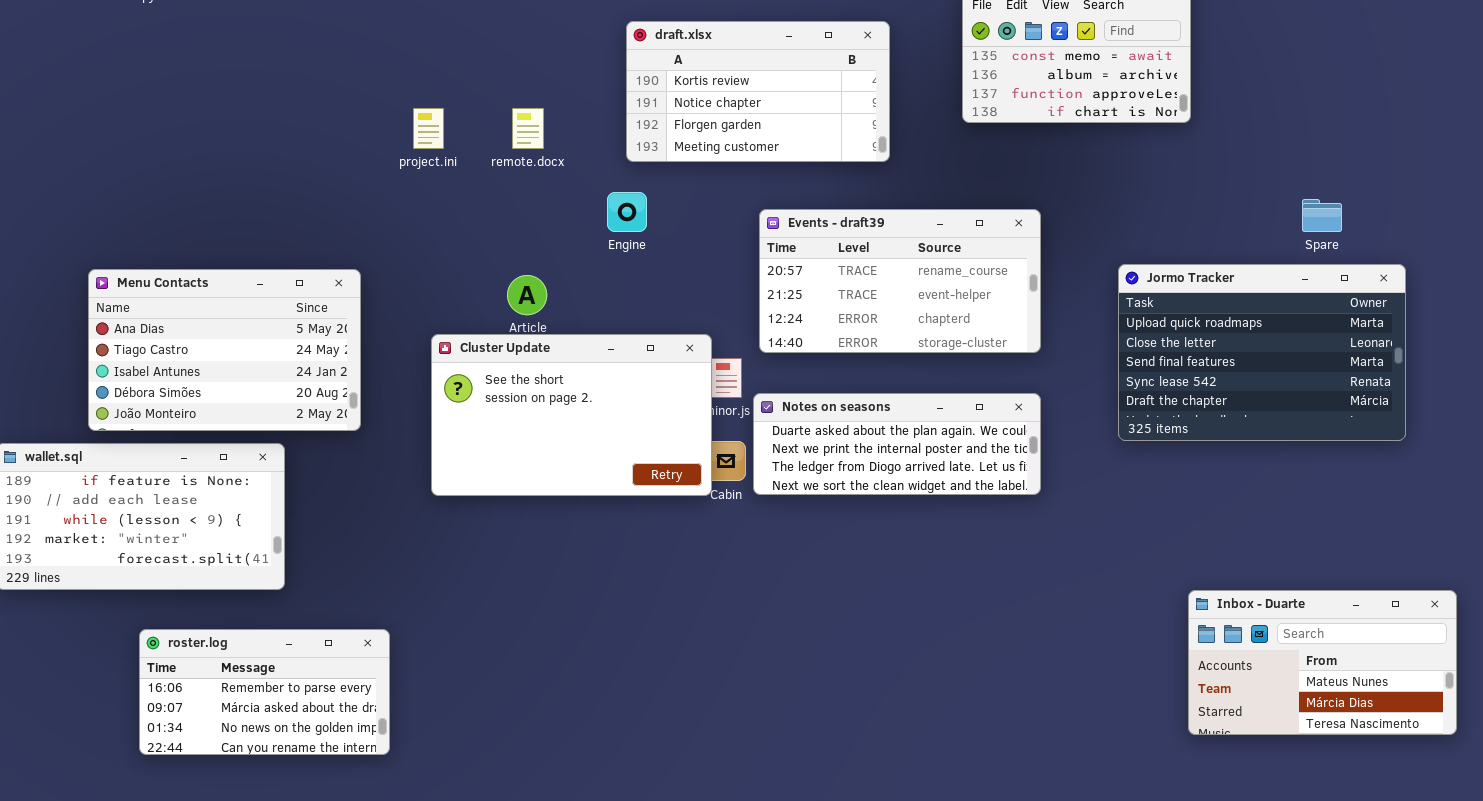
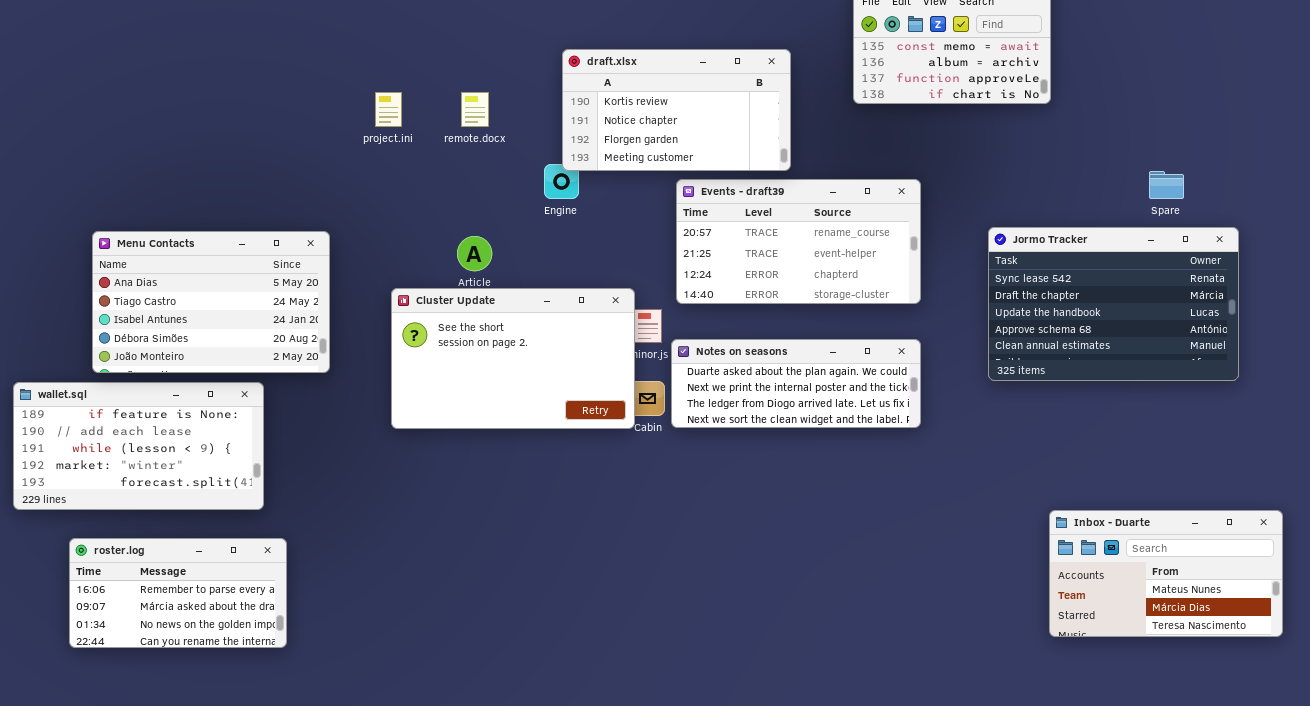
draft.xlsx: [626,21,890,162] -> [562,49,791,171], moved
Jormo Tracker: [1118,264,1406,441] -> [988,227,1239,381], scrolled down 3 rows
roster.log: [139,629,390,755] -> [69,538,287,648], moved

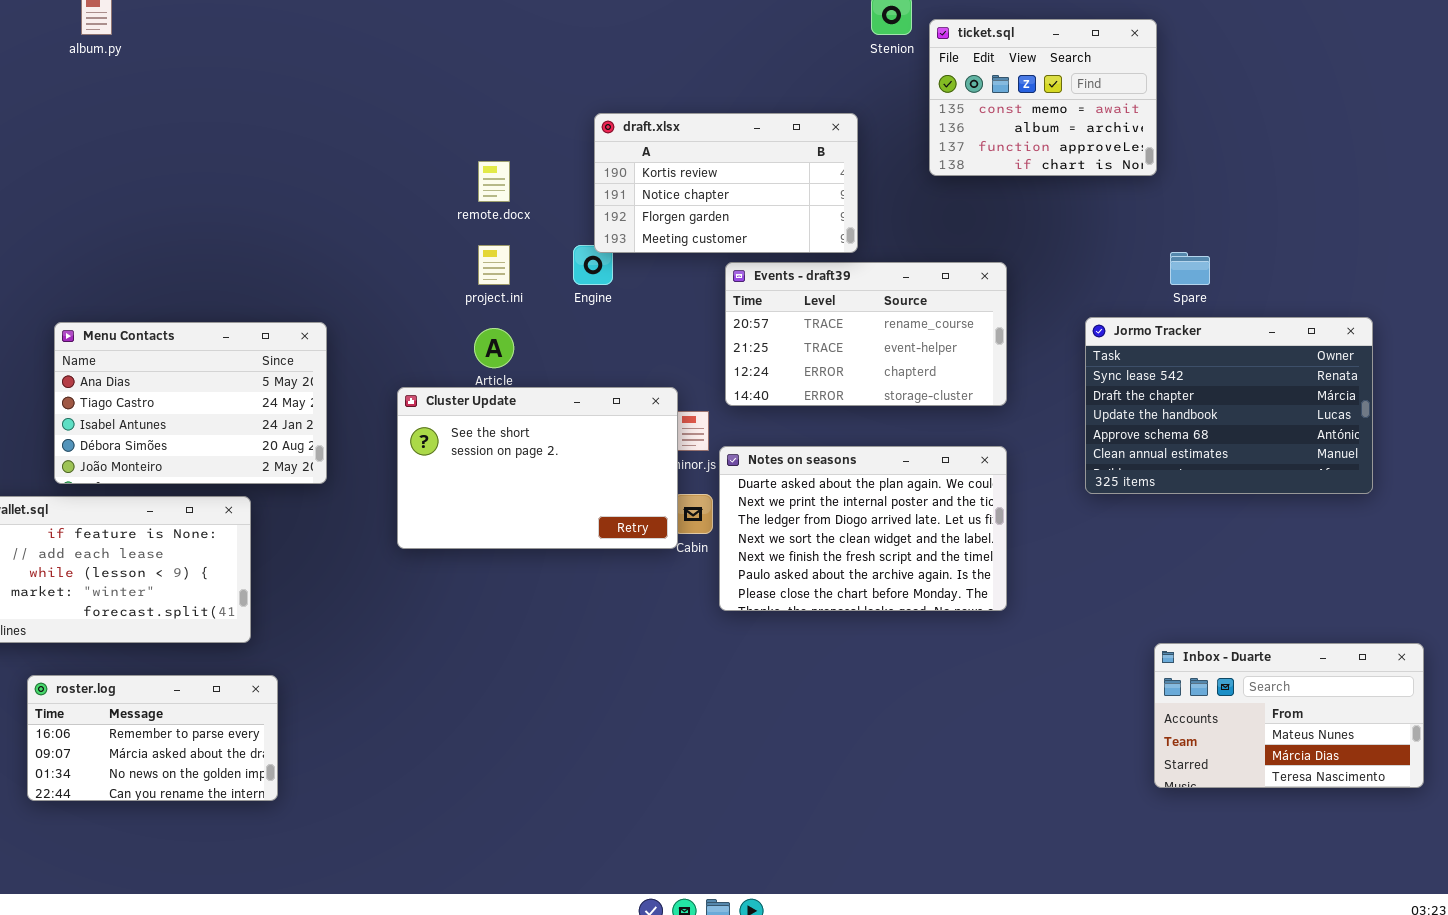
project.ini: [375,92,402,127] -> [478,245,510,285], moved
Spare: [1149,171,1184,199] -> [1170,252,1210,285], moved
Notes on seasons: [671,339,921,428] -> [719,446,1007,611], resized

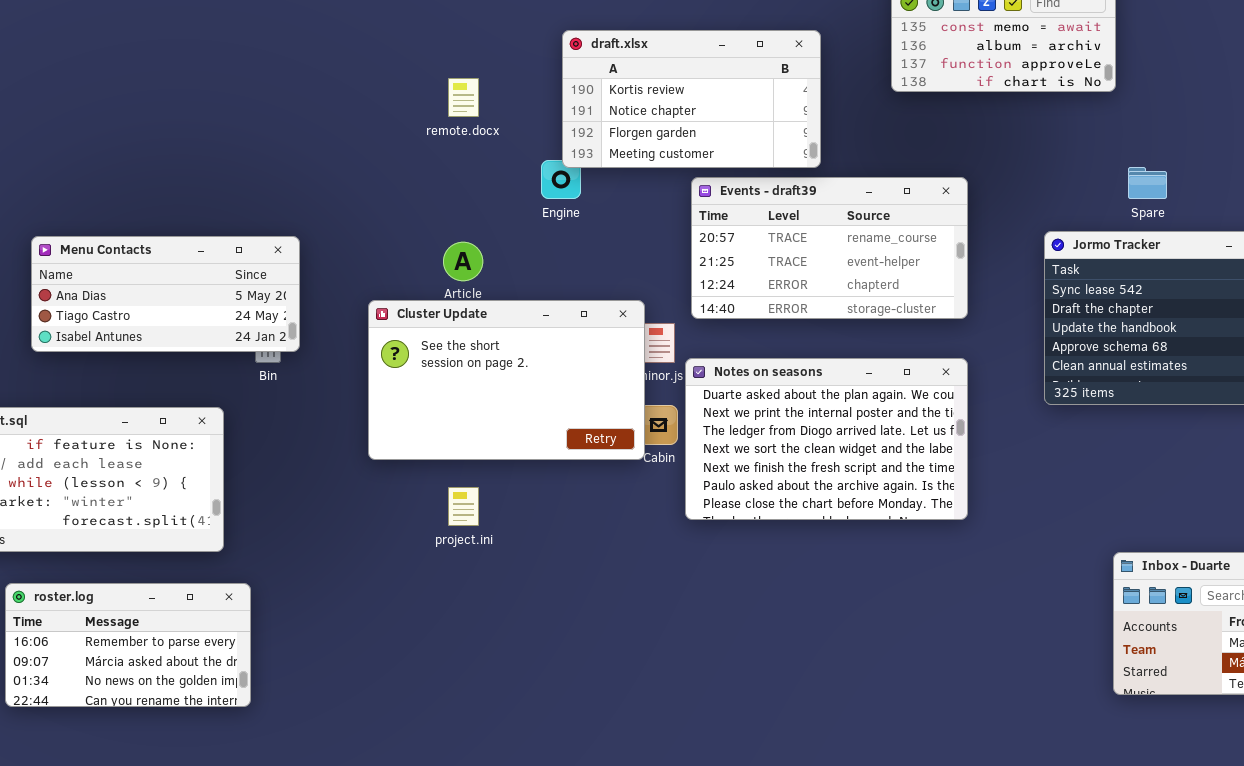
project.ini: [478,245,510,285] -> [448,487,479,526], moved
Menu Contacts: [54,322,327,484] -> [31,236,300,352], resized

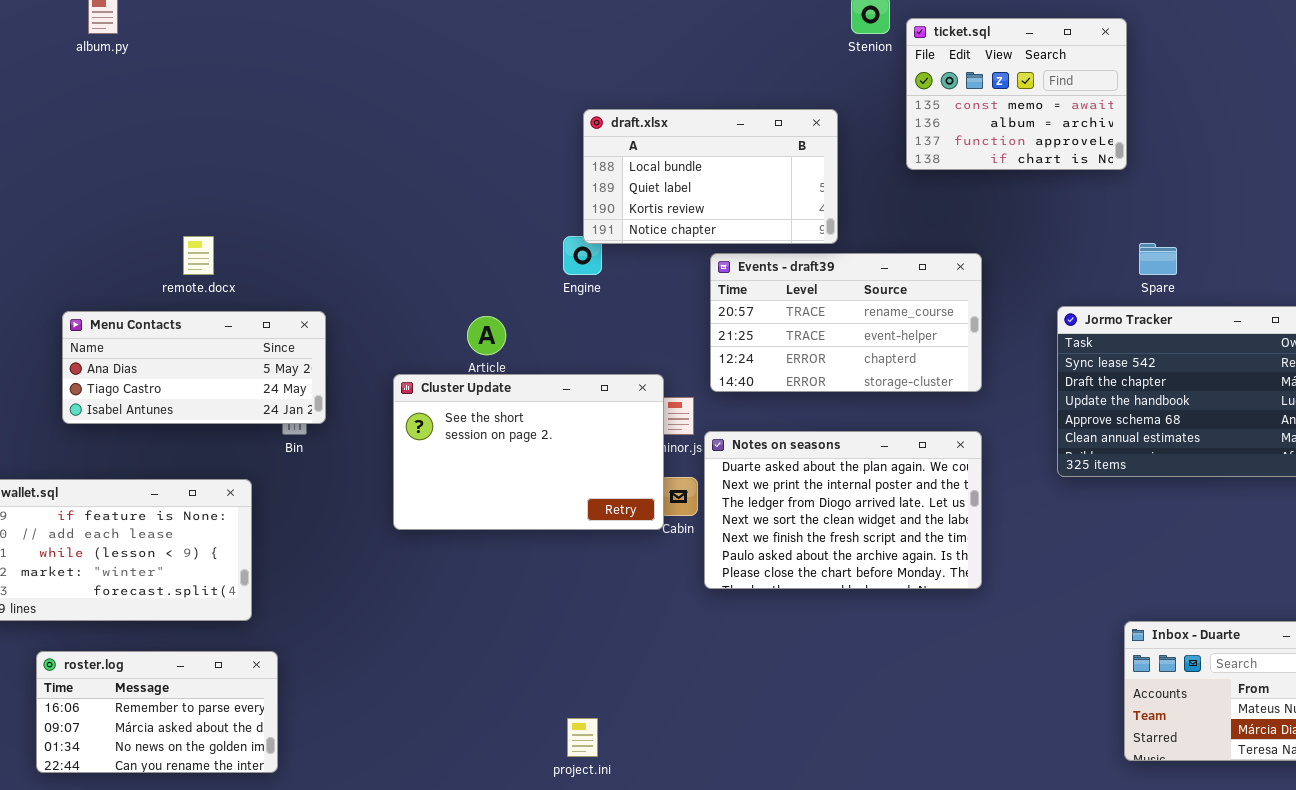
draft.xlsx: [562,30,821,168] -> [583,109,838,244], scrolled up 2 rows
remote.docx: [448,78,479,117] -> [183,236,214,275], moved
project.ini: [448,487,479,526] -> [567,718,598,757], moved

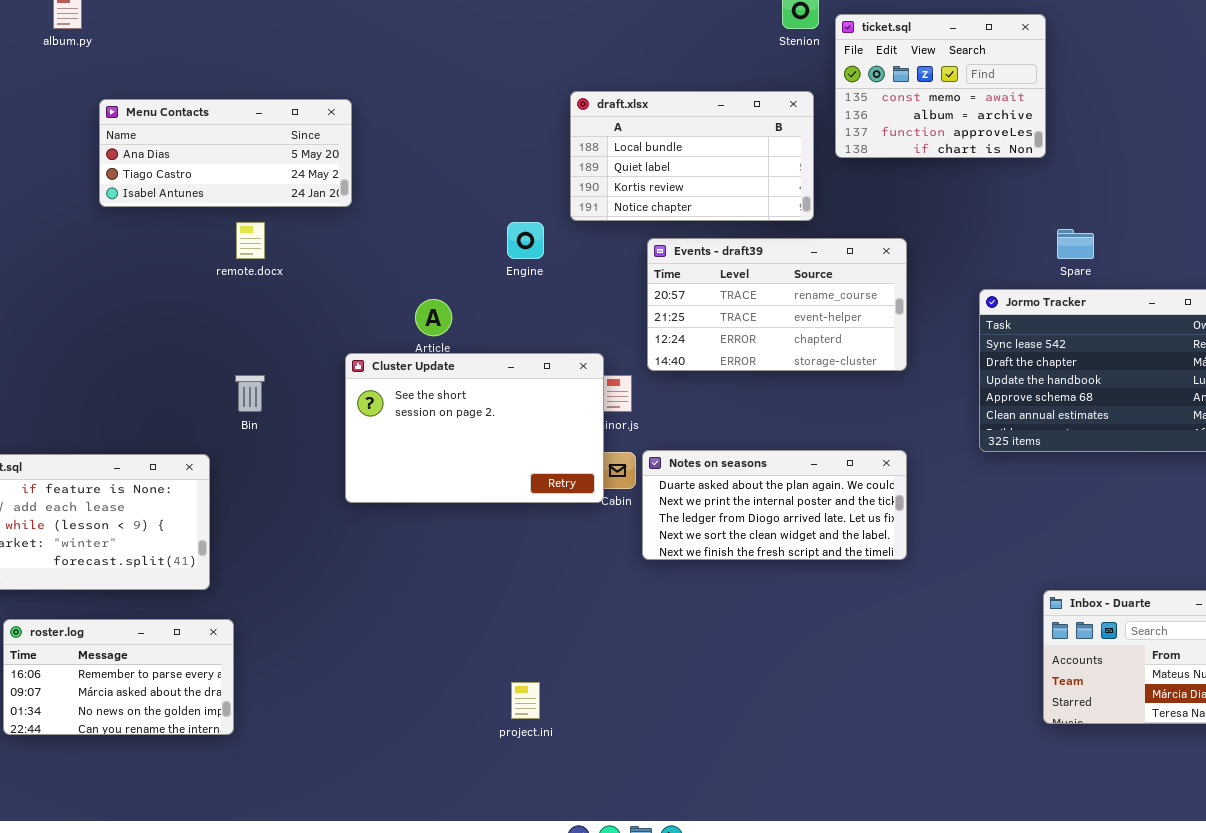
draft.xlsx: [583,109,838,244] -> [570,91,814,221], moved
remote.docx: [183,236,214,275] -> [236,222,265,259], moved
Menu Contacts: [62,311,326,424] -> [99,99,352,207], moved
Notes on seasons: [704,431,982,589] -> [642,450,907,560], resized

